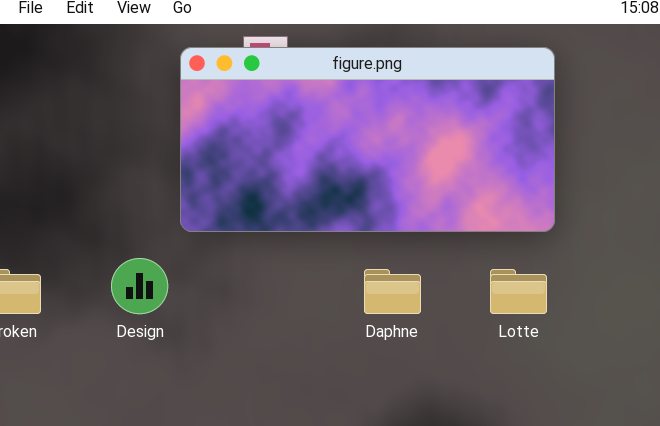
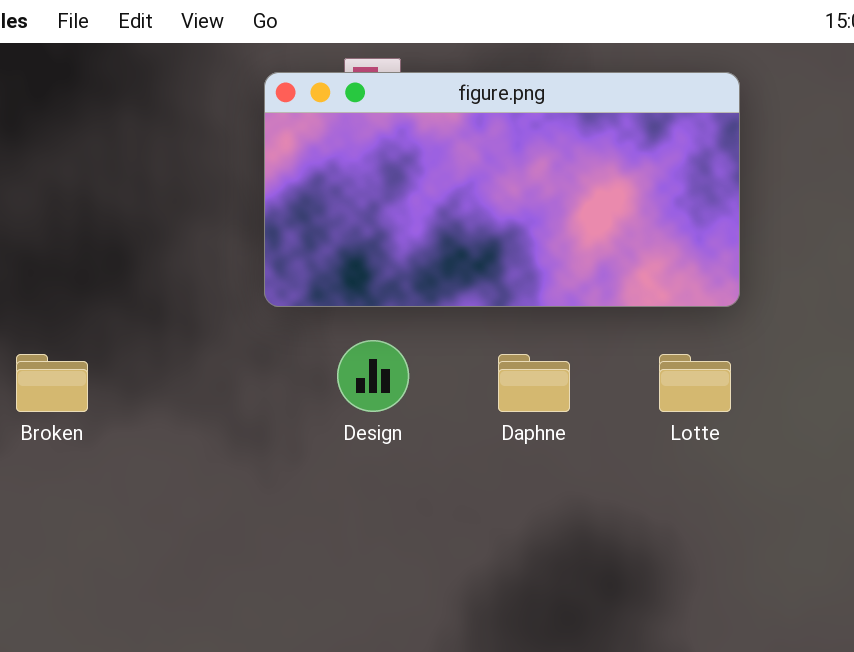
Design: [111,258,168,314] -> [337,340,409,412], moved

